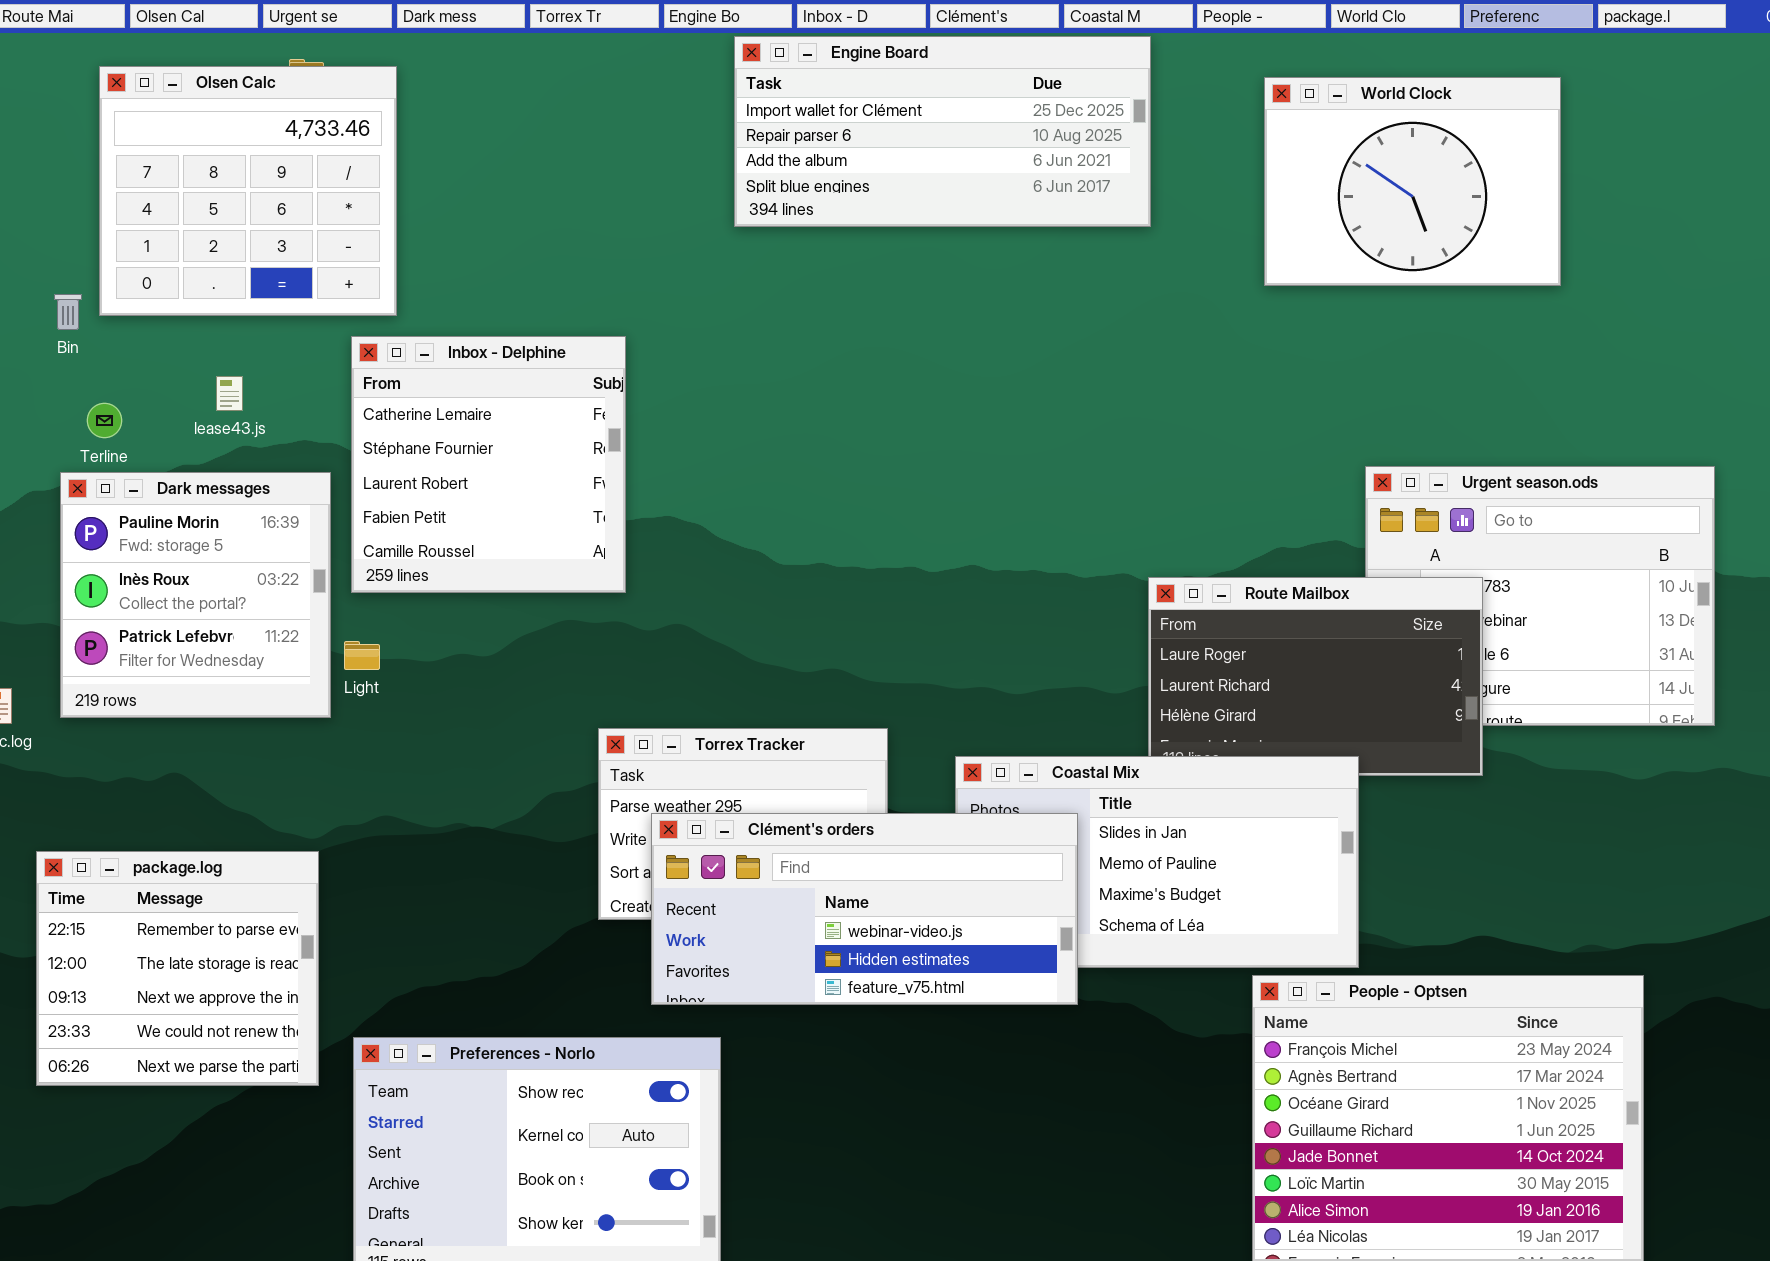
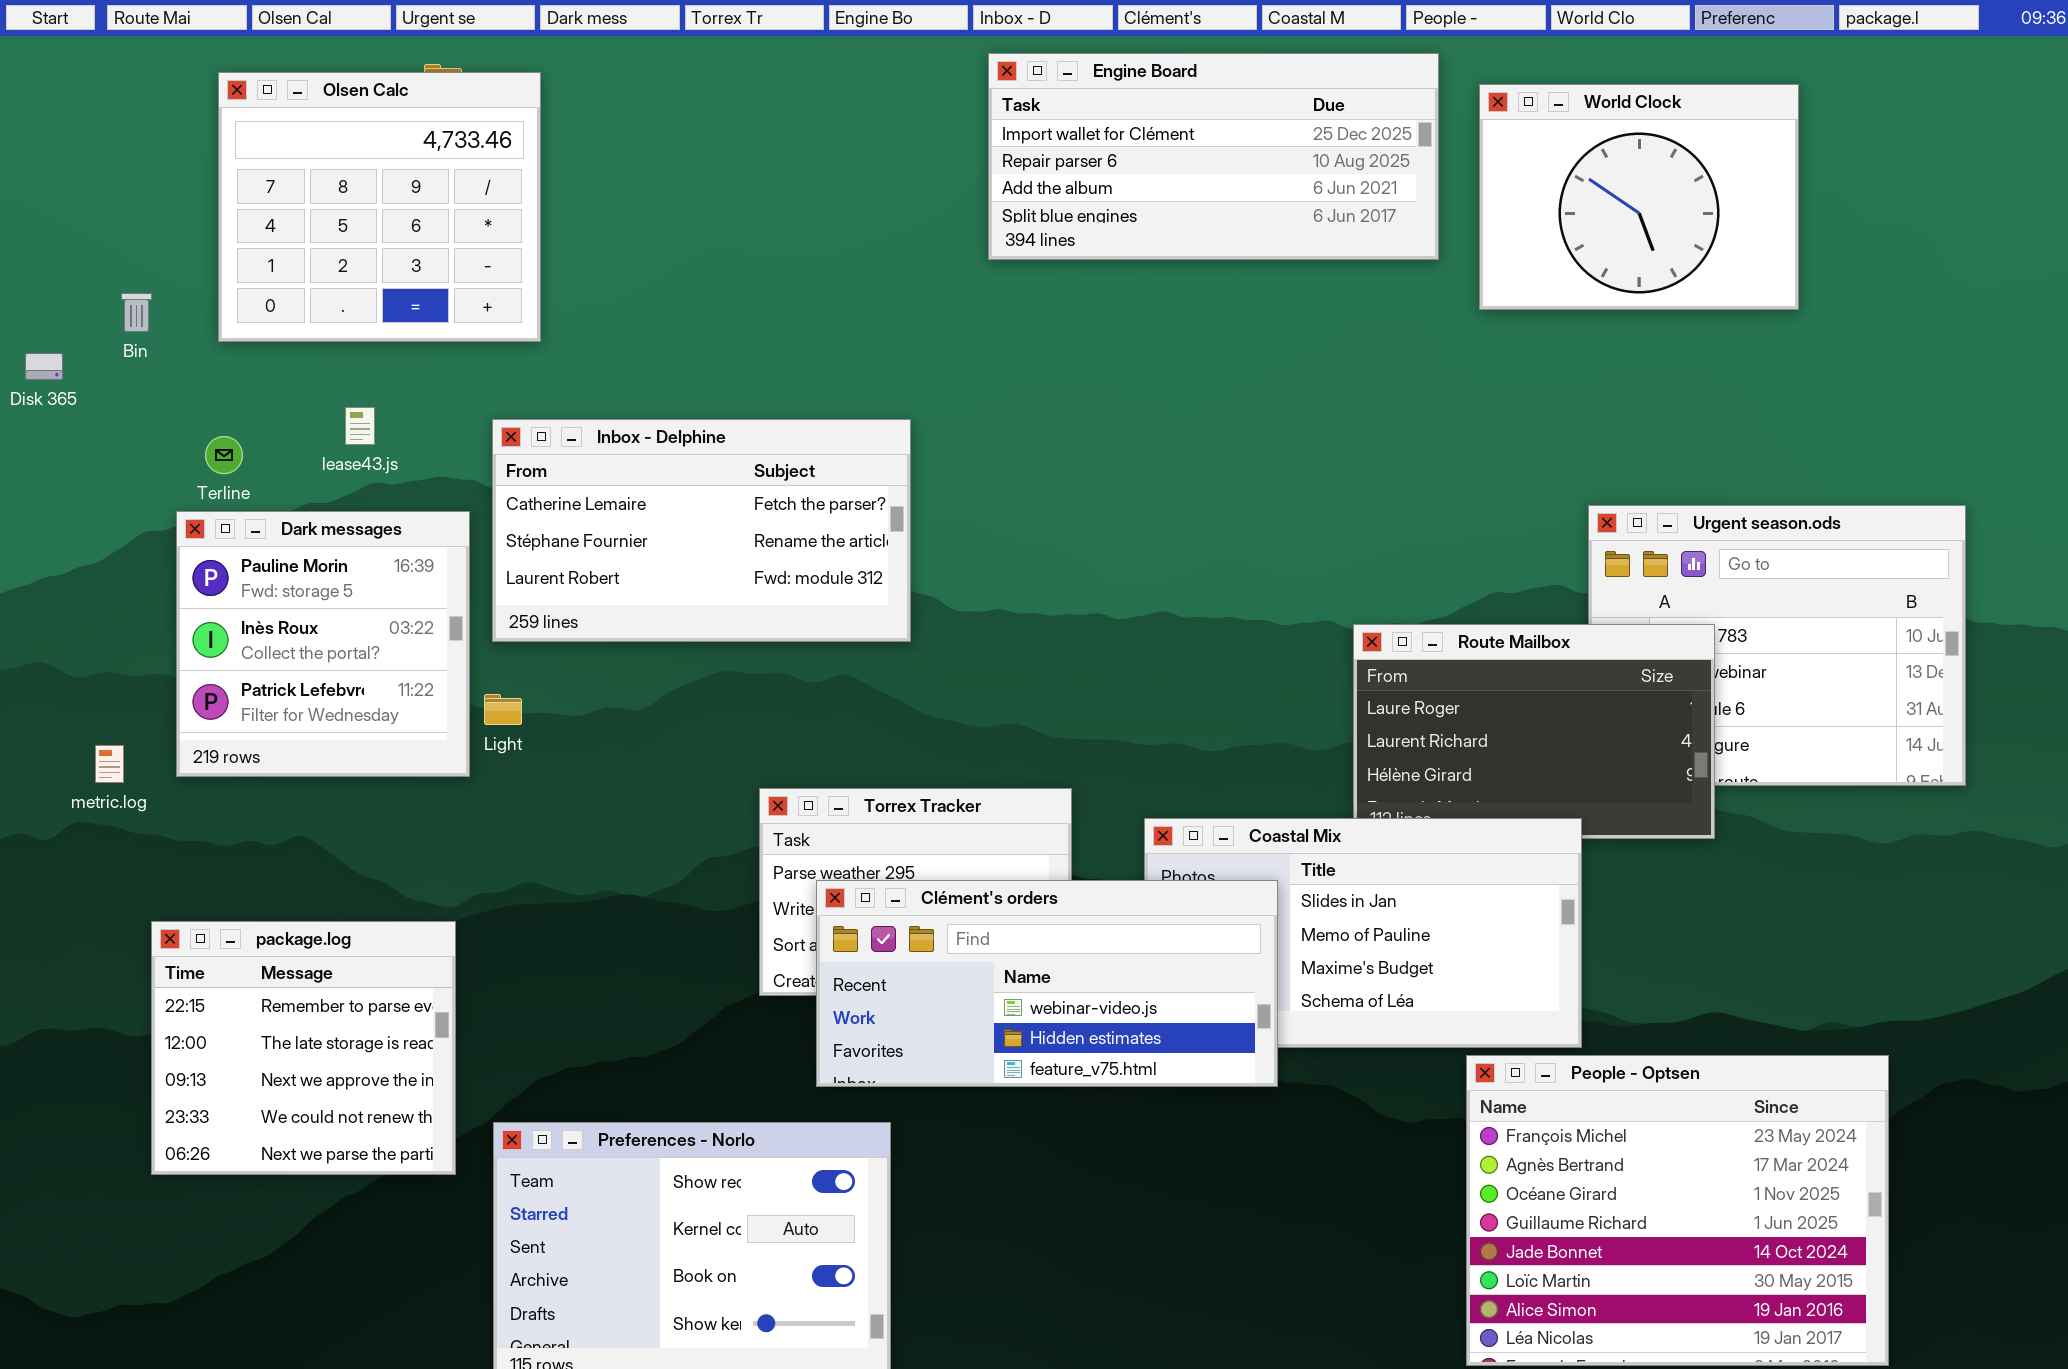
Engine Board: [734,36,1151,227] -> [988,53,1439,260], moved
Bin: [54,294,82,330] -> [121,293,152,332], moved
Inbox - Delphine: [351,336,626,593] -> [492,419,911,642], resized

